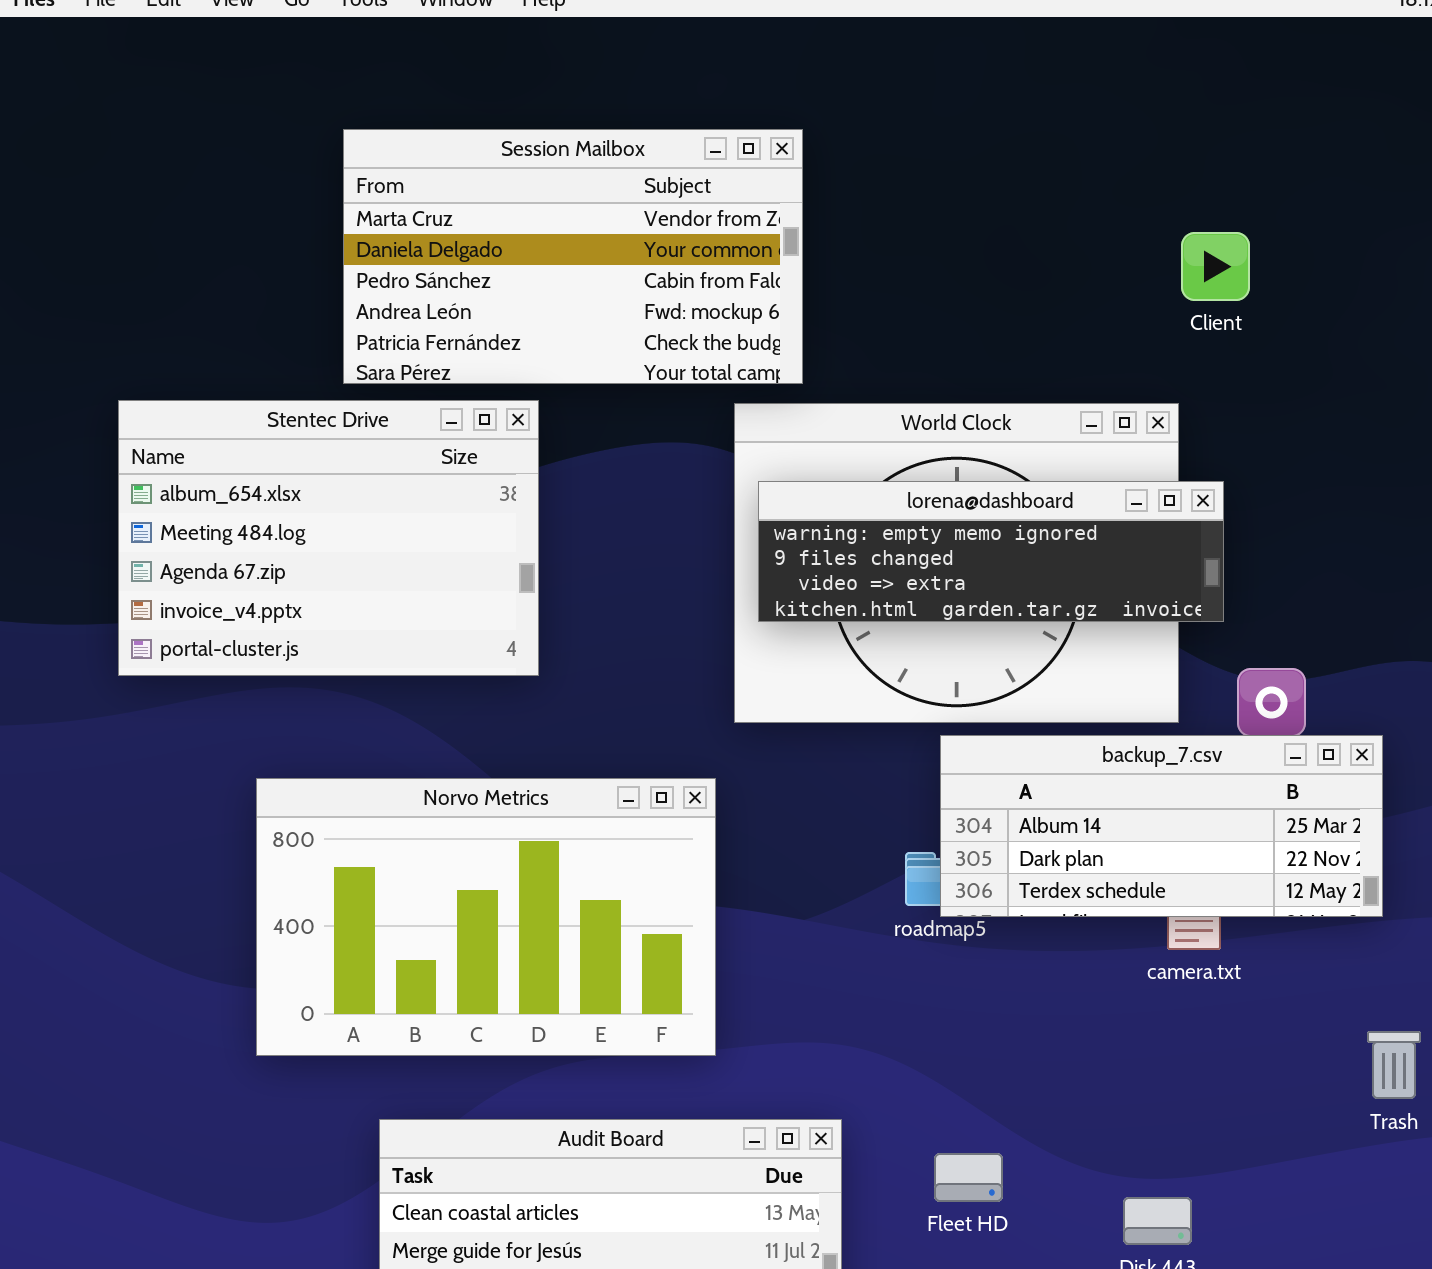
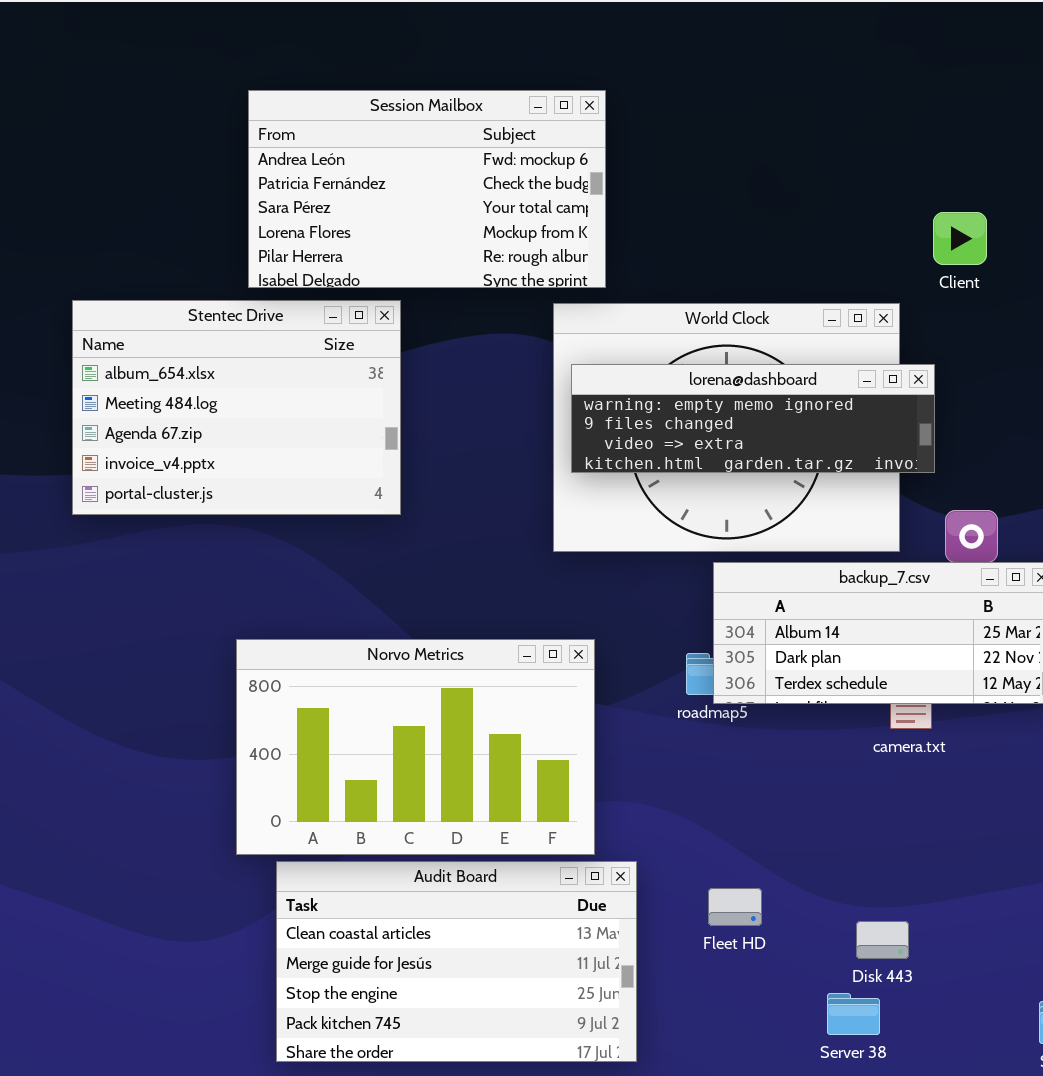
Session Mailbox: [343,129,803,384] -> [248,90,606,288], scrolled down 3 rows
Client: [1181,232,1250,301] -> [933,212,987,265], moved
Norvo Metrics: [256,778,716,1056] -> [236,639,595,855], moved

